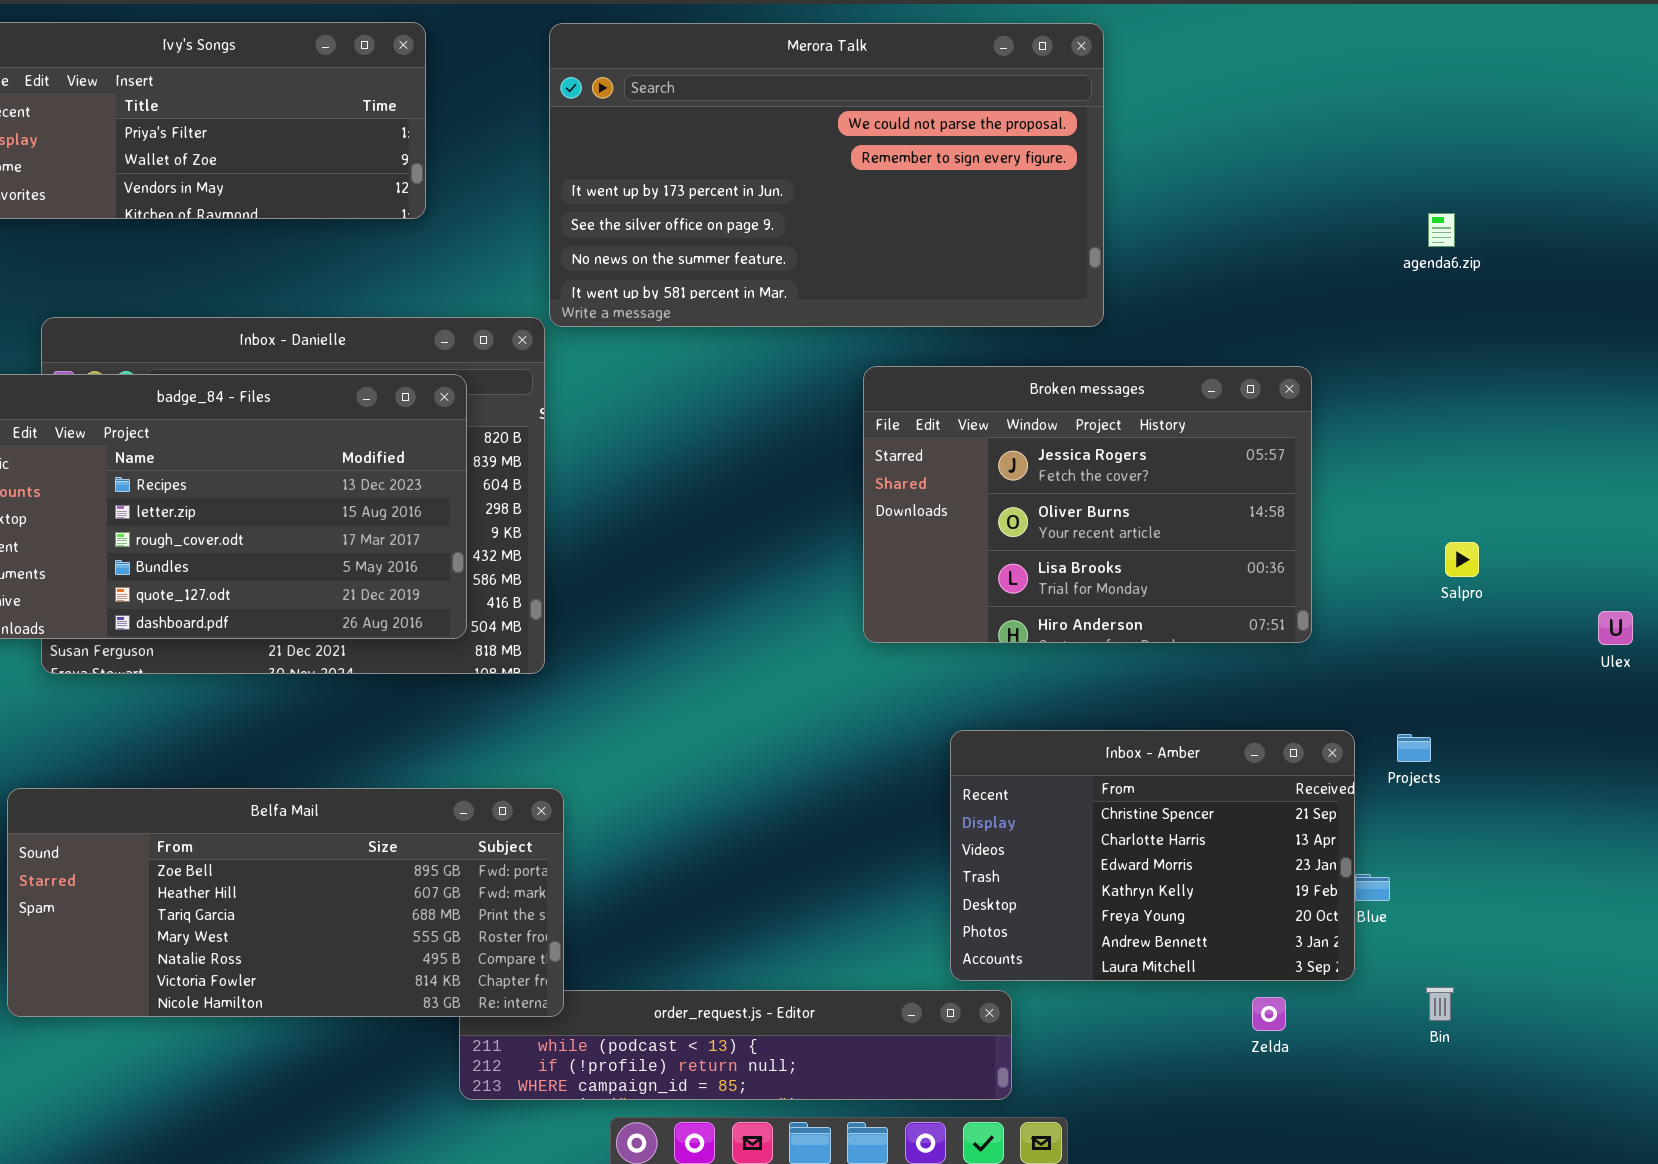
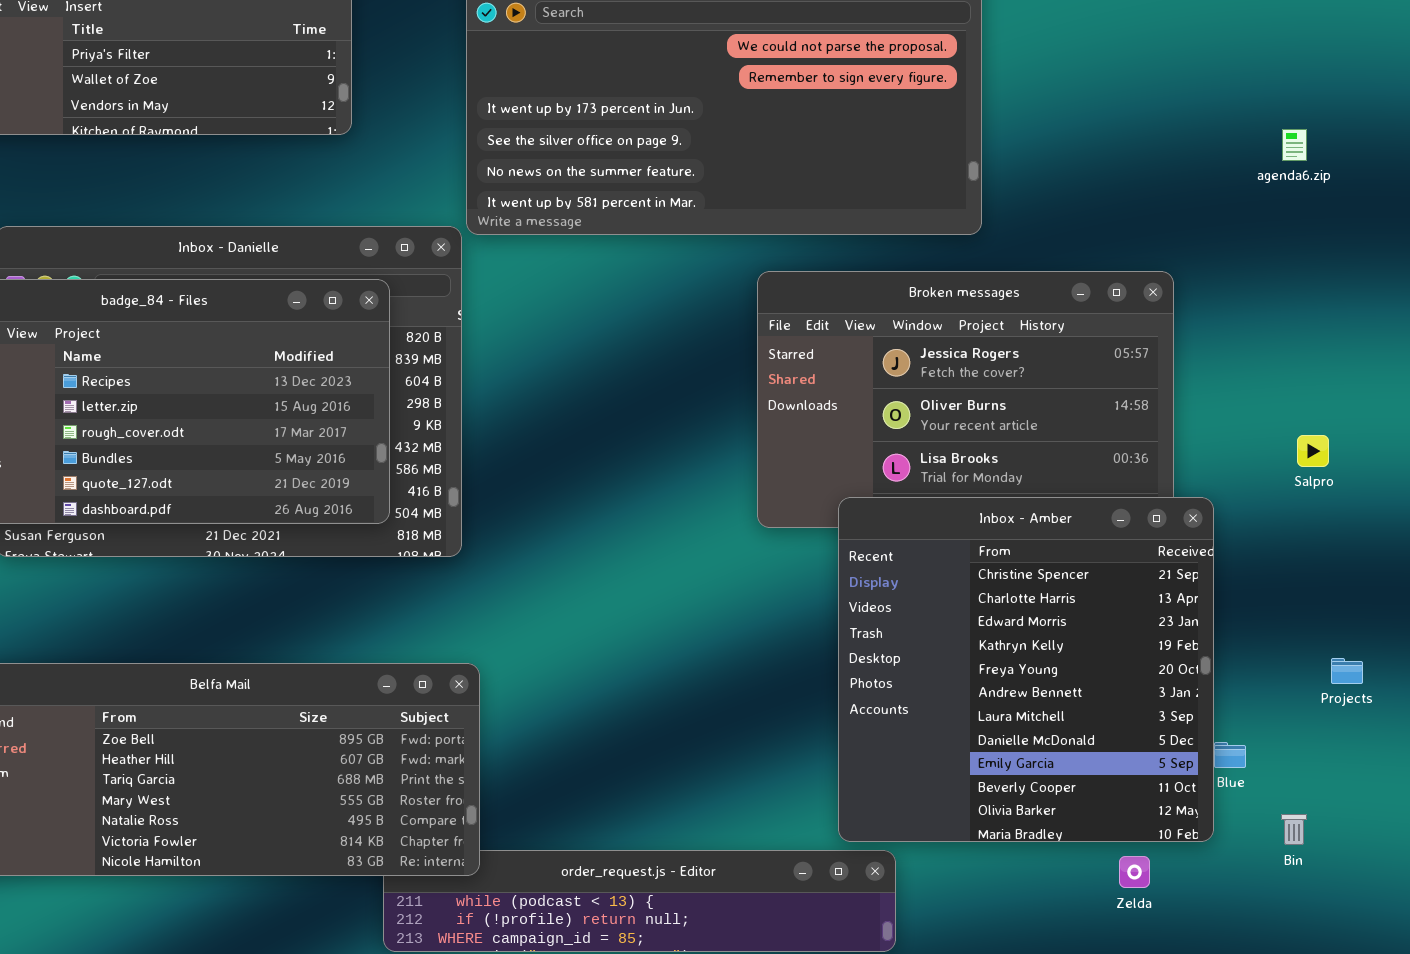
Inbox - Amber: [950,730,1355,981] -> [838,497,1214,842], resized
Projects: [1397,734,1431,762] -> [1331,658,1363,684], moved
Bin: [1426,987,1454,1021] -> [1281,814,1307,845], moved

